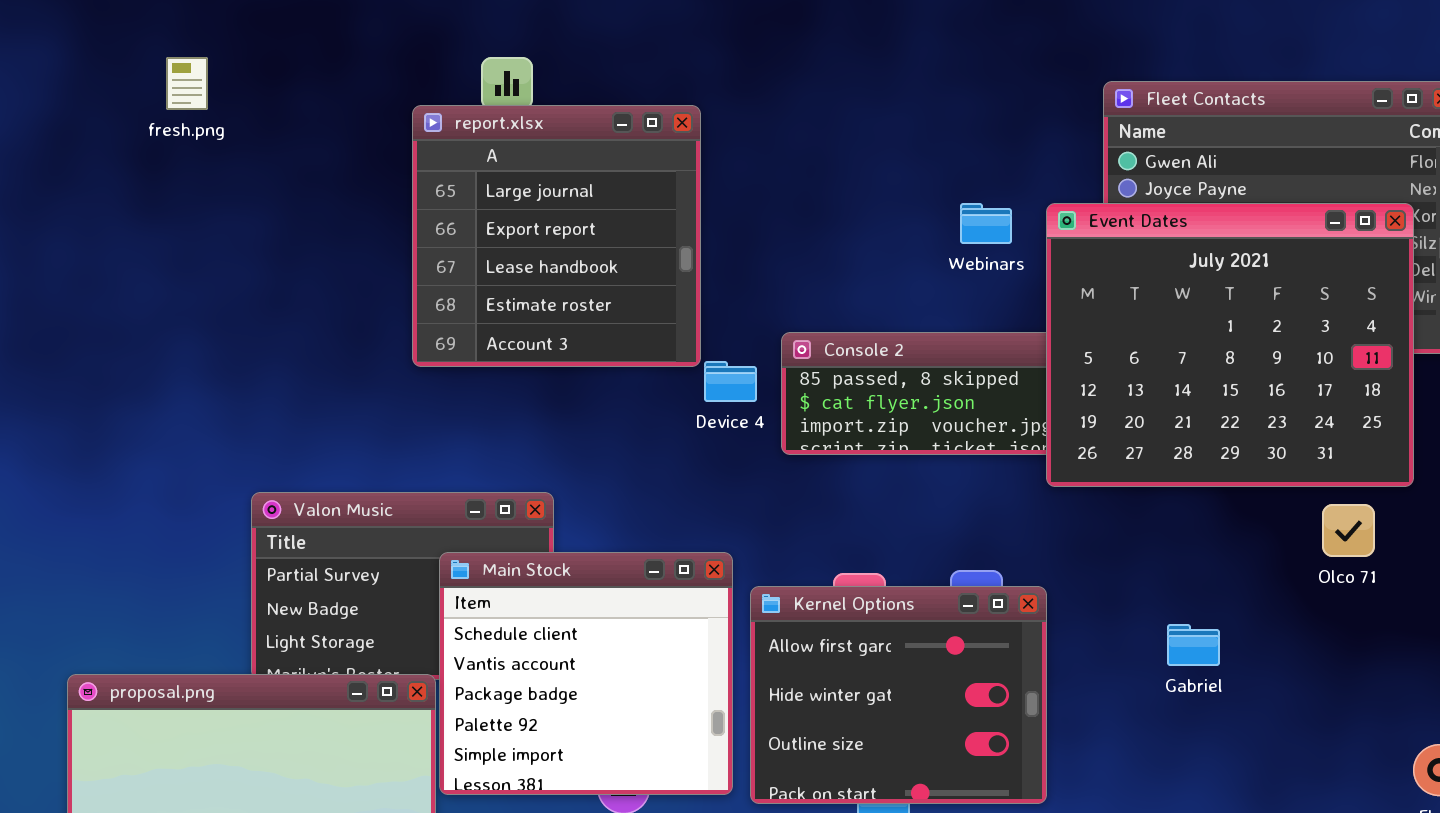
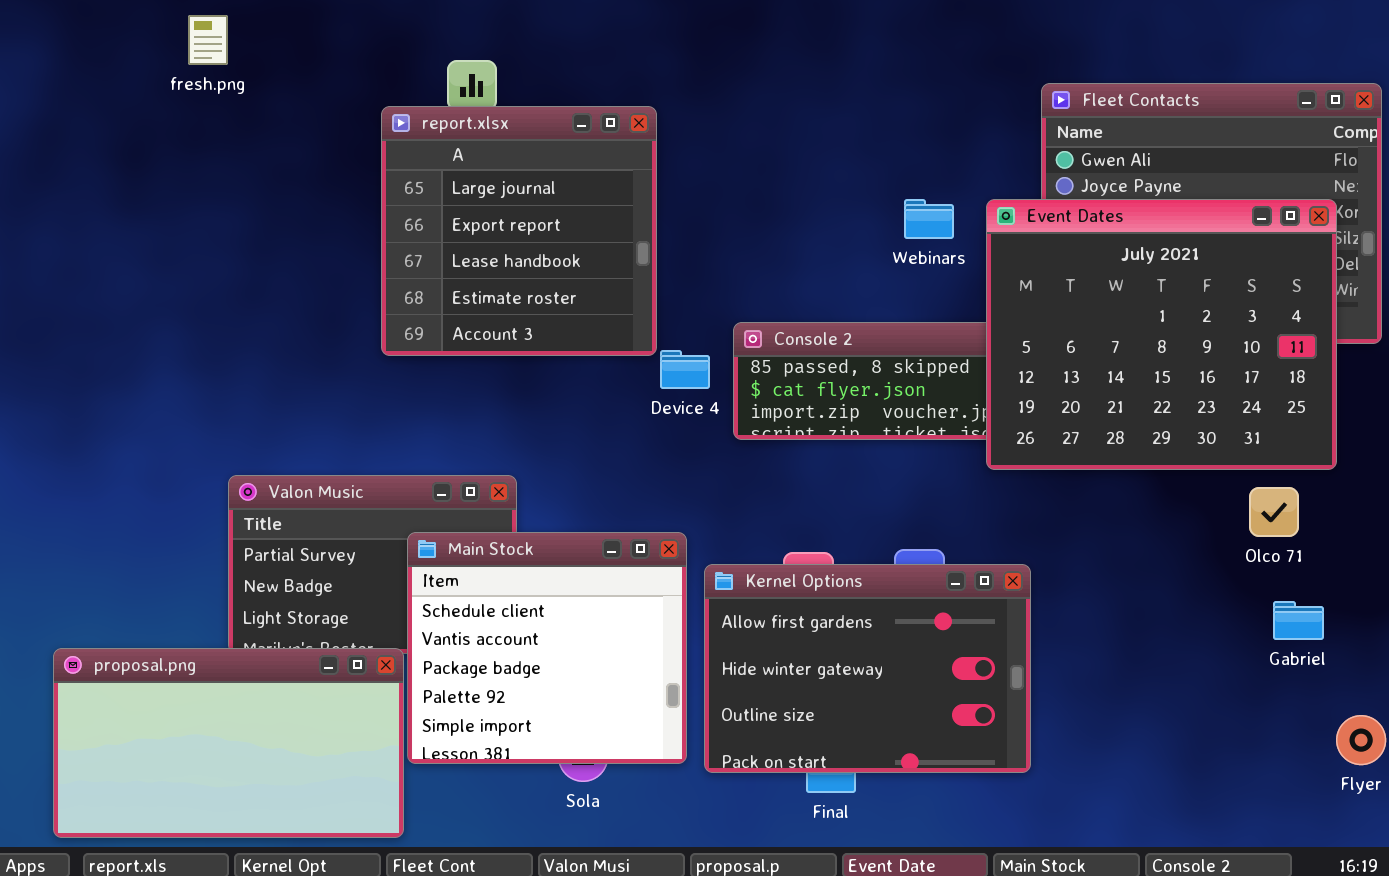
fresh.png: [166,57,208,110] -> [188,15,228,65], moved
Kernel Options: [750,586,1047,804] -> [704,564,1031,773], resized
Gabriel: [1167,624,1220,666] -> [1273,601,1324,640], moved

